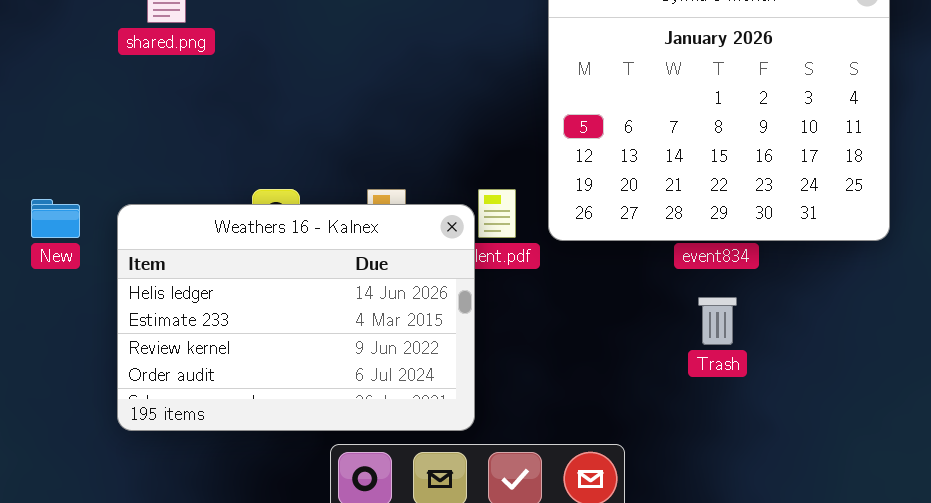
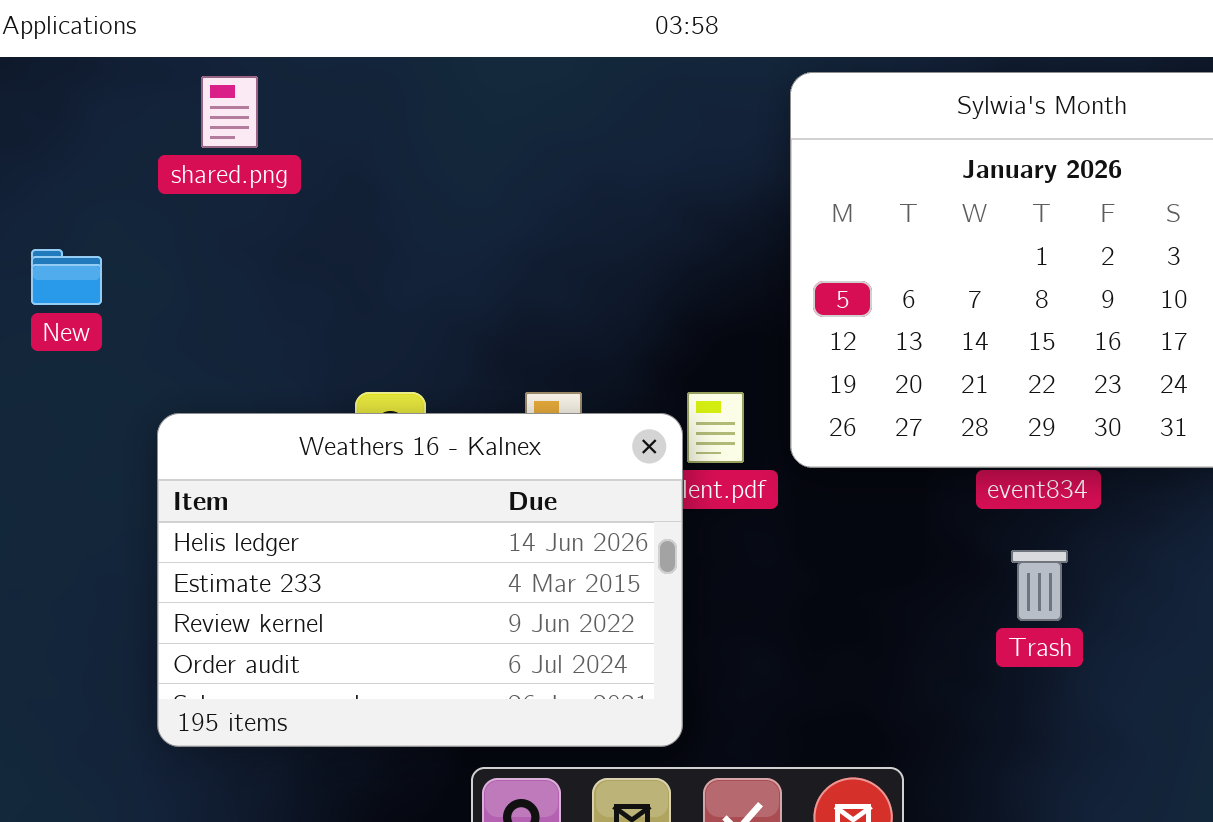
New: [31,199,80,238] -> [31,249,102,305], moved

